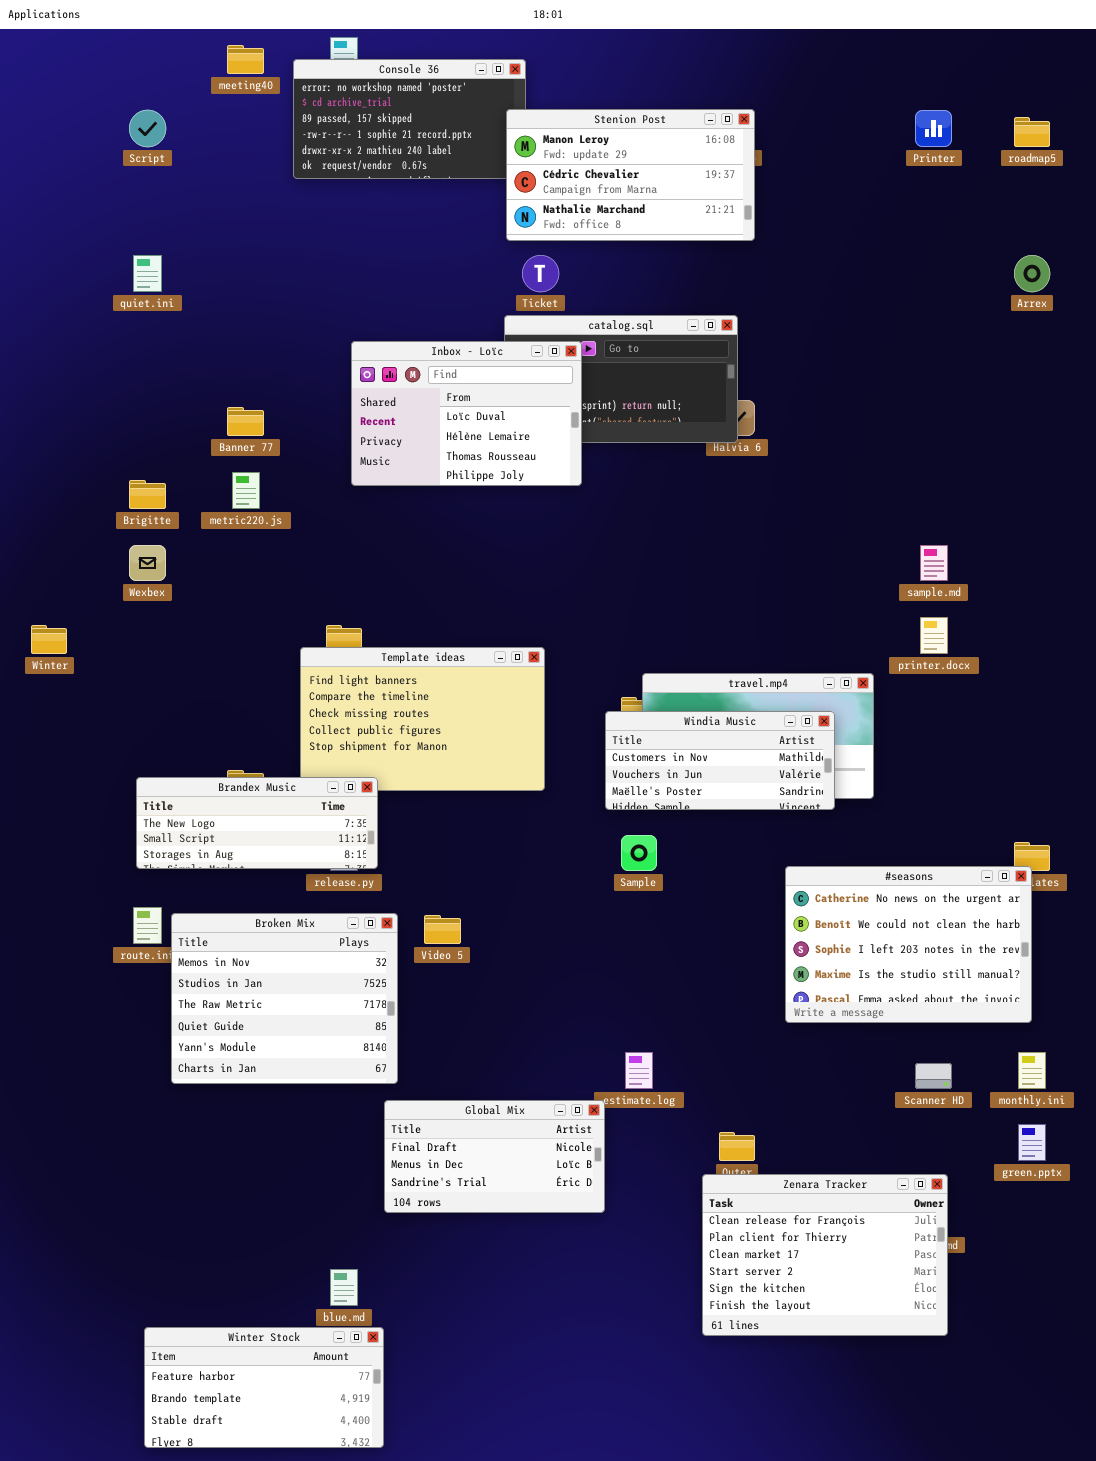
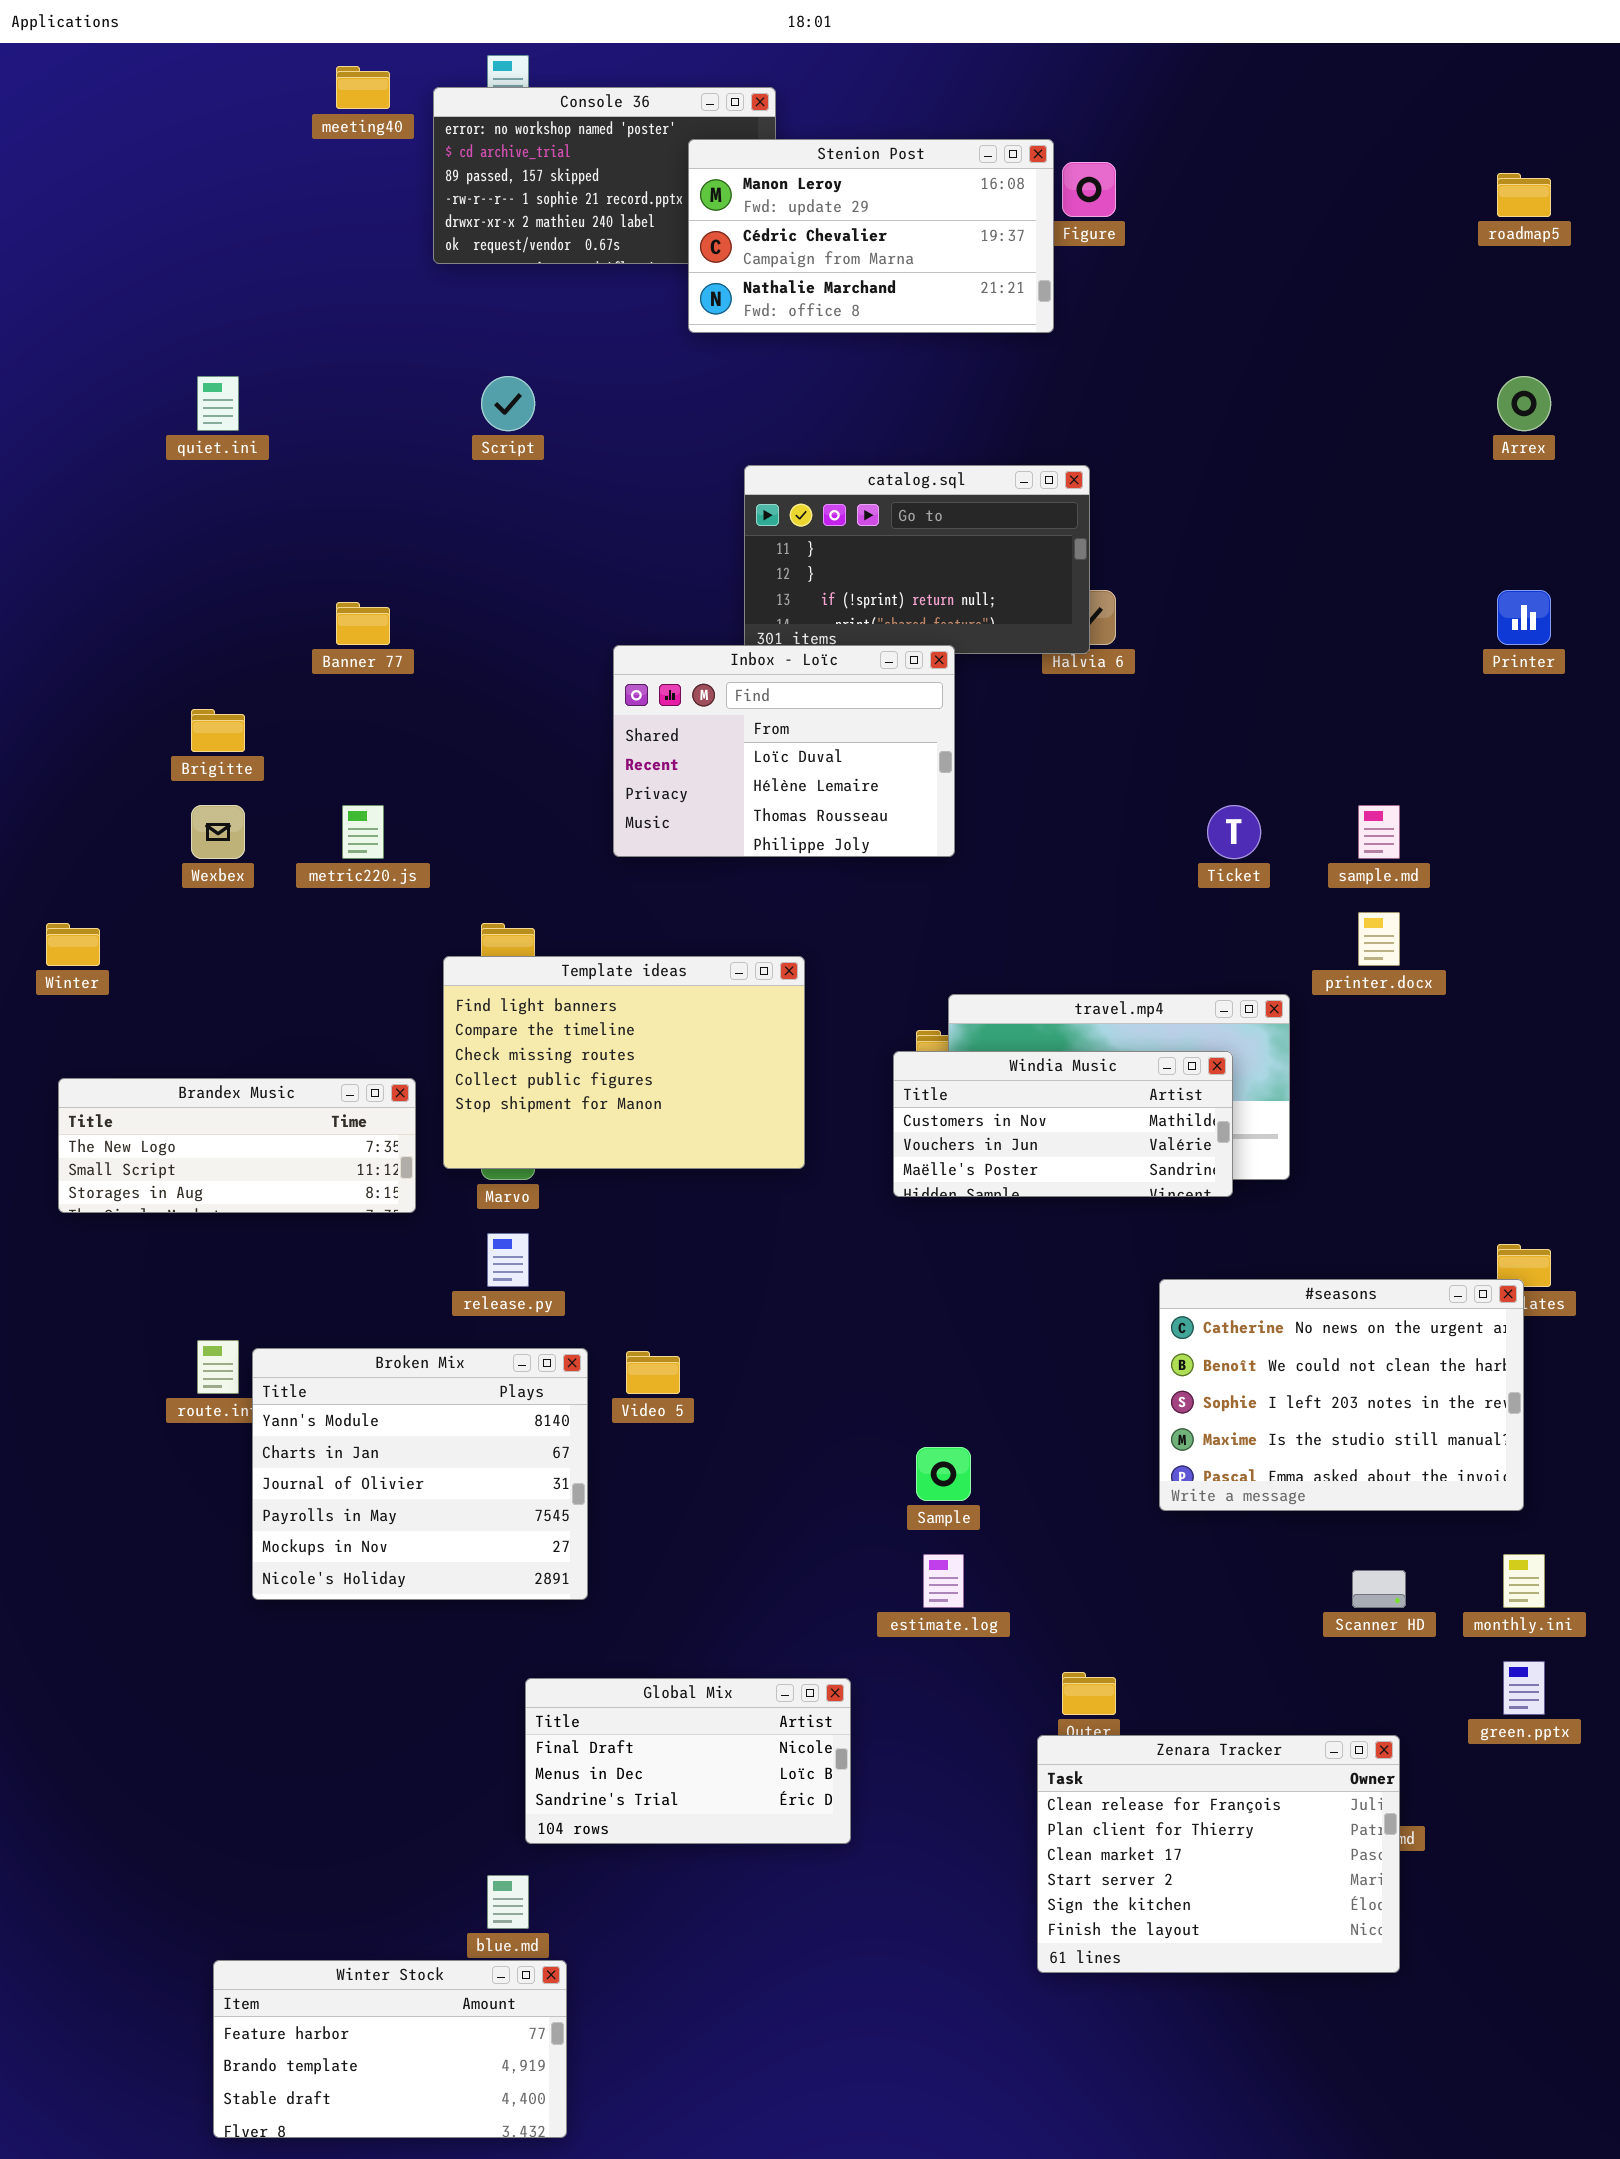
Stenion Post: [506,109,755,241] -> [688,139,1054,333], moved
Script: [129,110,166,147] -> [481,376,535,431], moved
Printer: [915,110,952,147] -> [1497,590,1551,645], moved
Ticket: [522,255,559,292] -> [1207,805,1261,859], moved
Inbox - Loïc: [351,341,582,486] -> [613,645,955,857], moved
metric220.js: [232,472,260,509] -> [342,805,384,859], moved
Brandex Music: [136,777,378,869] -> [58,1078,416,1213], moved
Sample: [621,835,657,871] -> [916,1447,971,1501], moved
Broken Mix: [171,913,398,1084] -> [252,1348,588,1600], scrolled down 4 rows
Global Mix: [384,1100,605,1213] -> [525,1678,851,1844], moved

